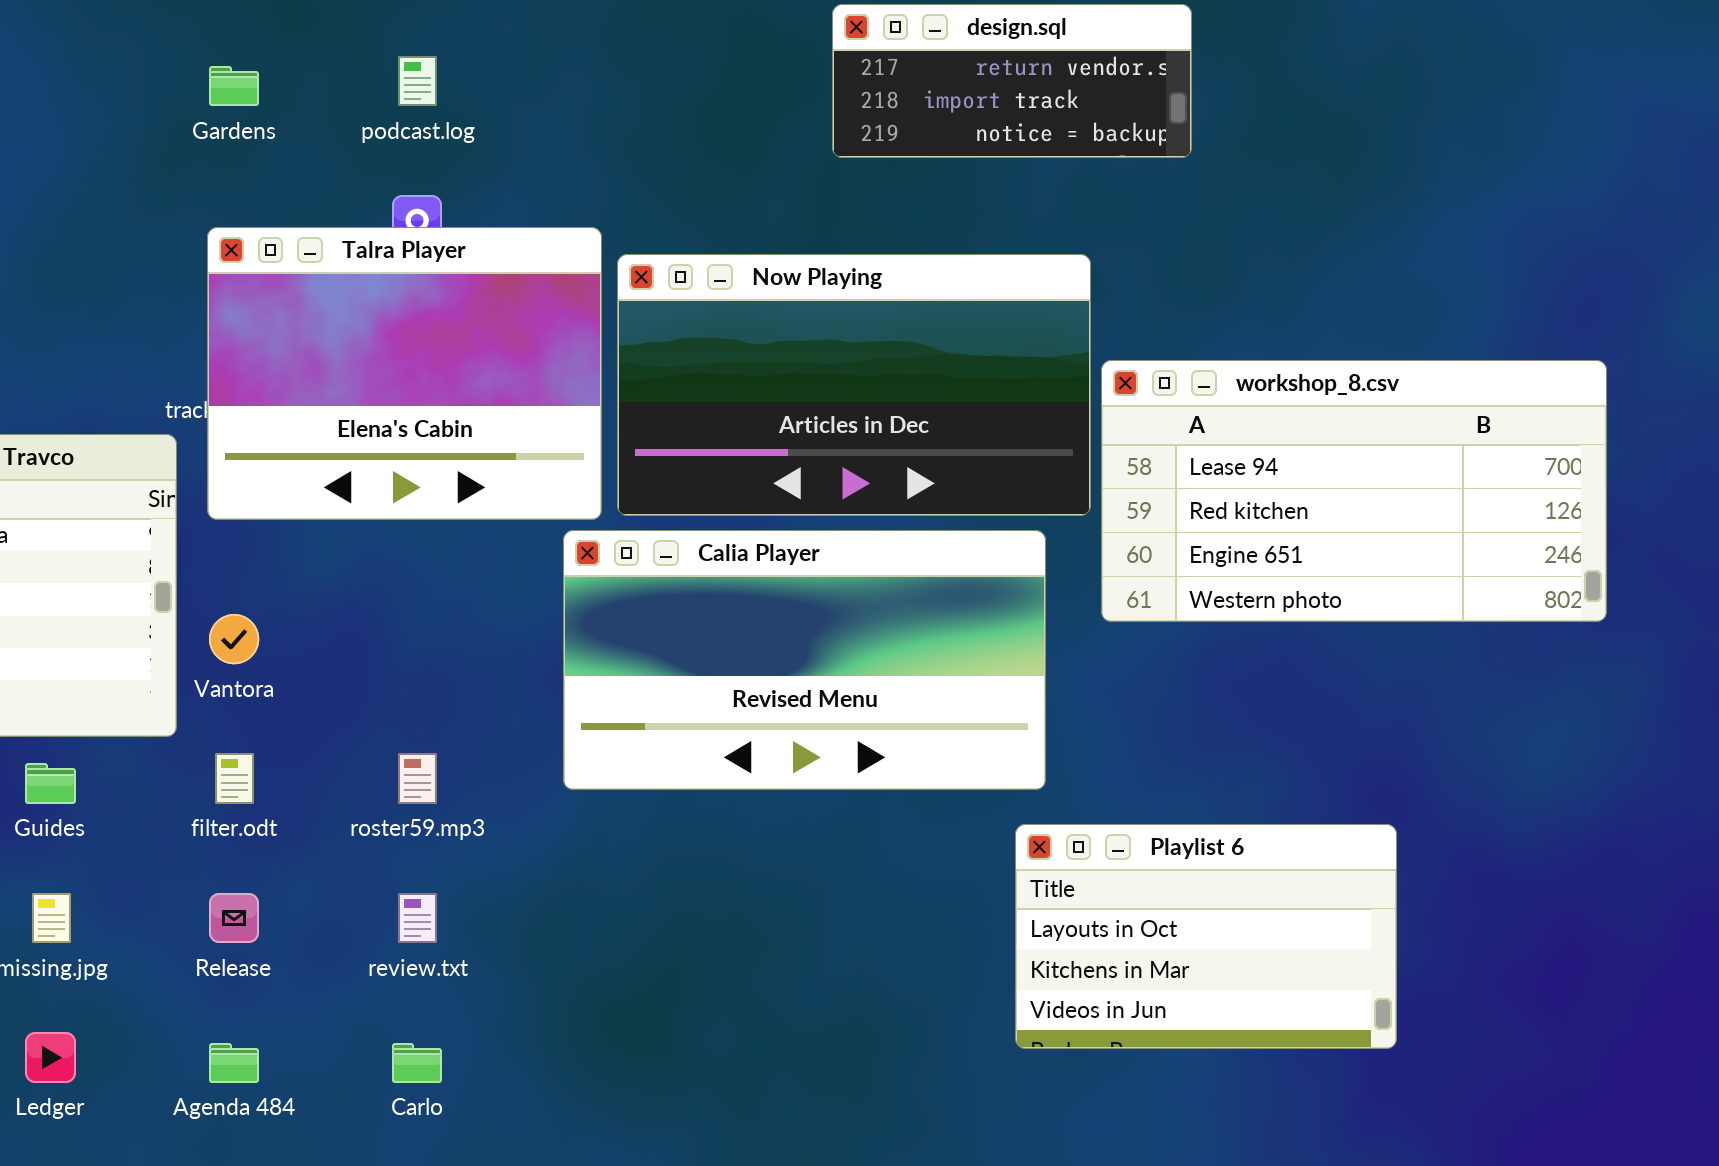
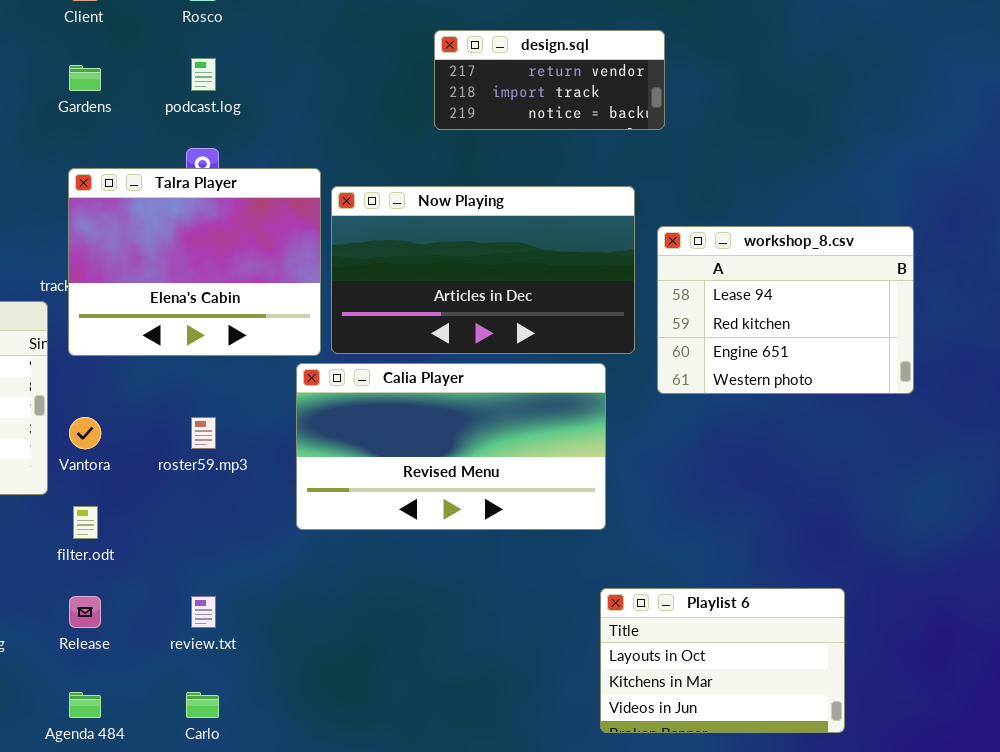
design.sql: [832,4,1192,158] -> [434,30,665,130], moved
workshop_8.csv: [1101,360,1607,622] -> [657,226,914,394], moved, resized
roster59.mp3: [398,753,437,804] -> [191,417,216,449], moved
Playlist 6: [1015,824,1397,1049] -> [600,588,845,733], moved

